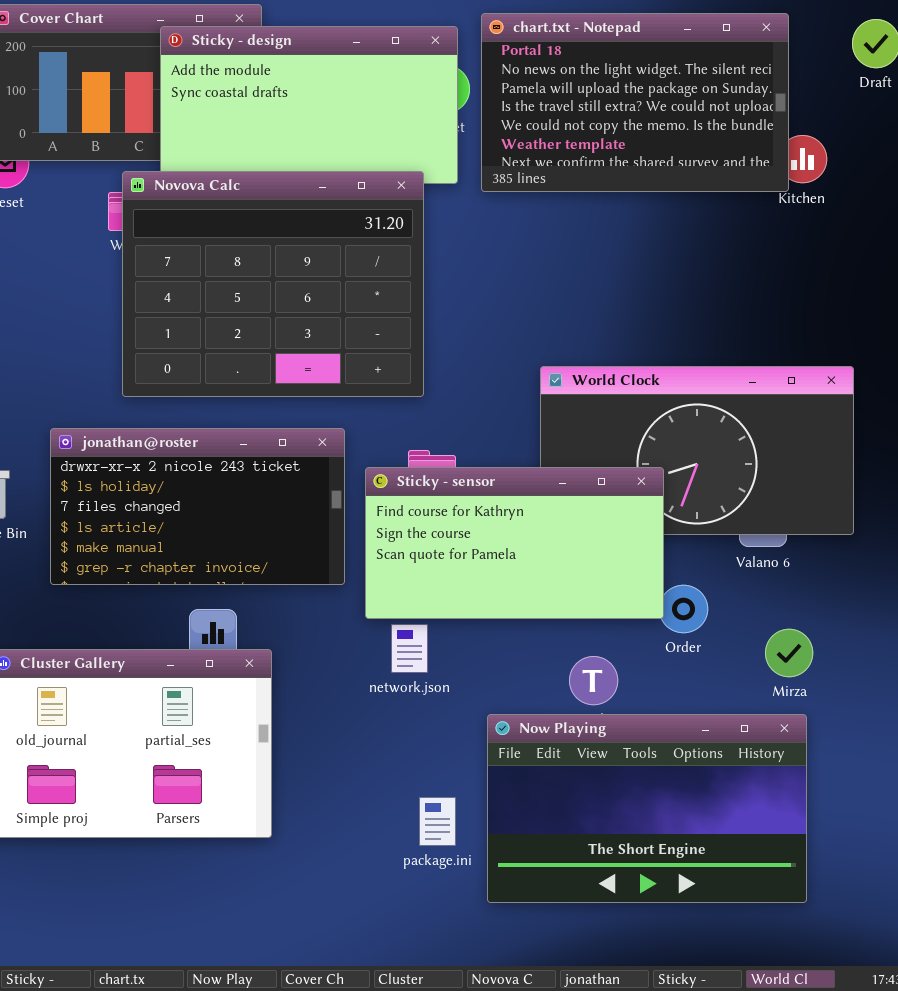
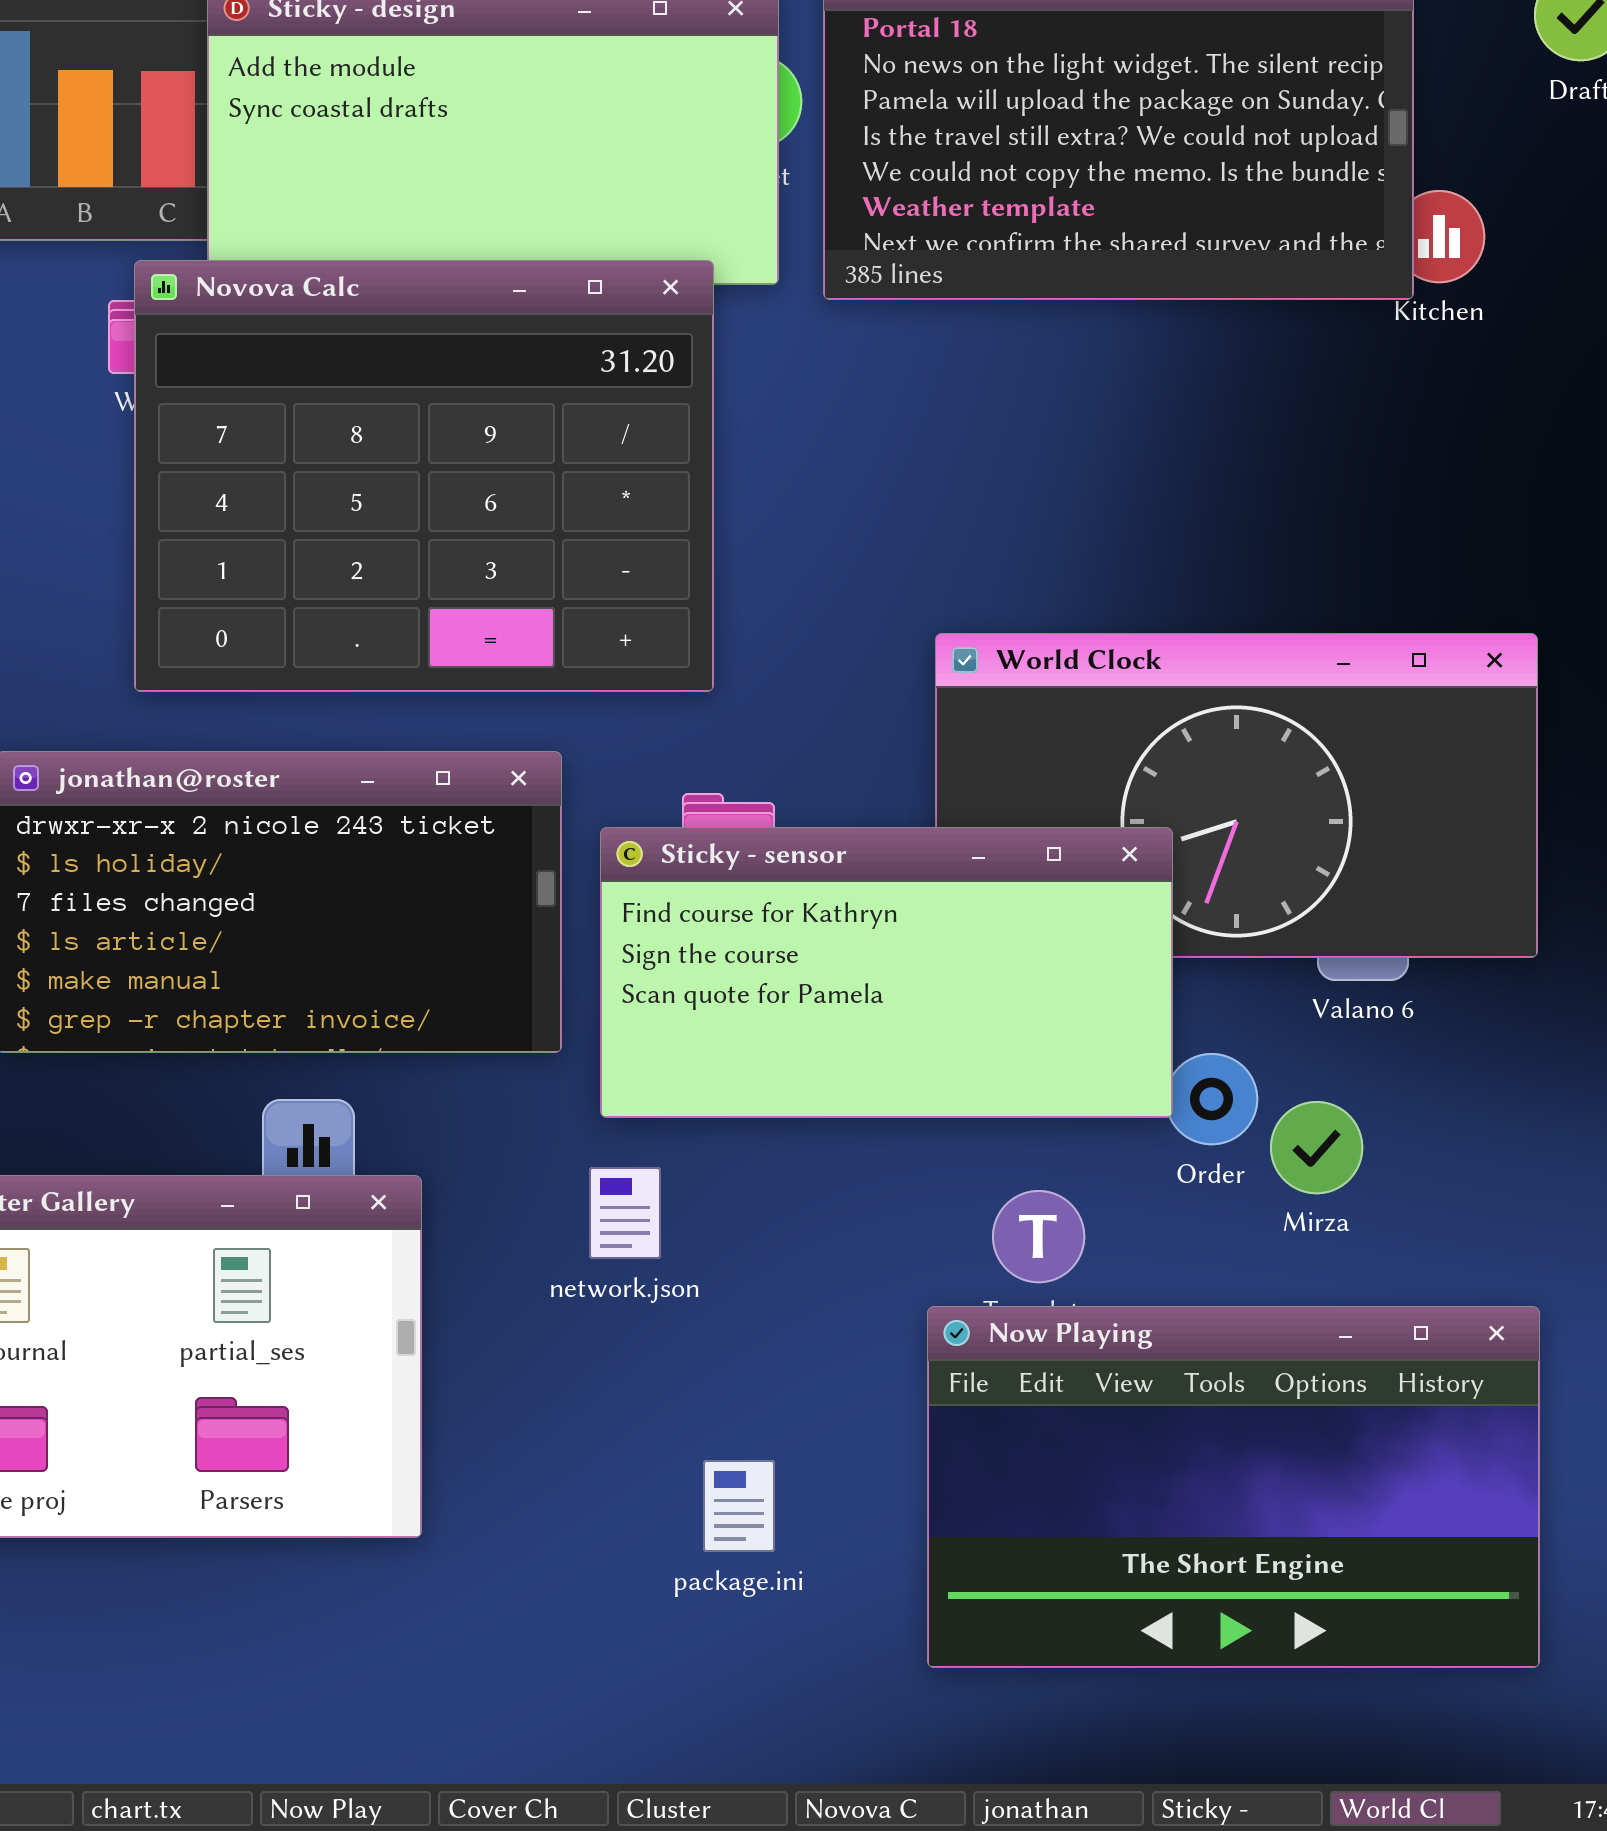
network.json: [391,624,428,673] -> [589,1167,661,1259], moved
Mirza: [765,629,813,677] -> [1270,1101,1363,1194], moved
Now Playing: [487,714,807,903] -> [927,1306,1540,1668], moved

